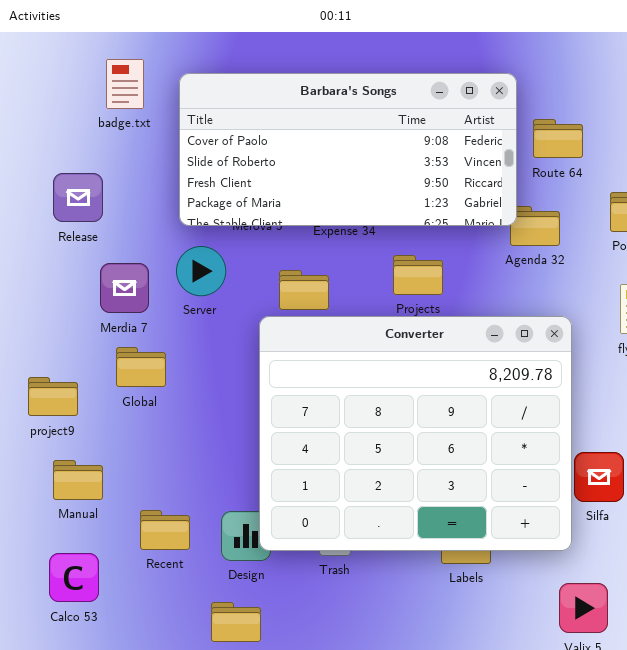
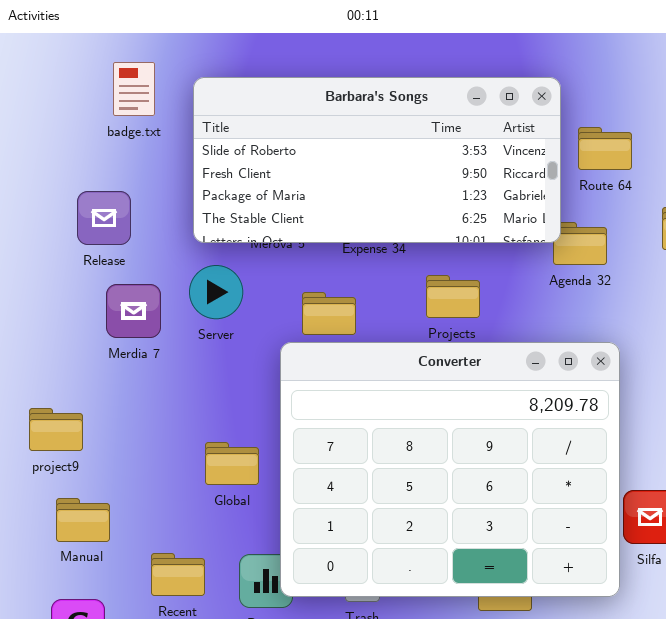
Barbara's Songs: [179,73,517,226] -> [193,77,561,243], scrolled down 1 row
Release: [53,173,103,222] -> [77,191,131,245], moved
Global: [116,347,166,387] -> [205,442,259,485], moved

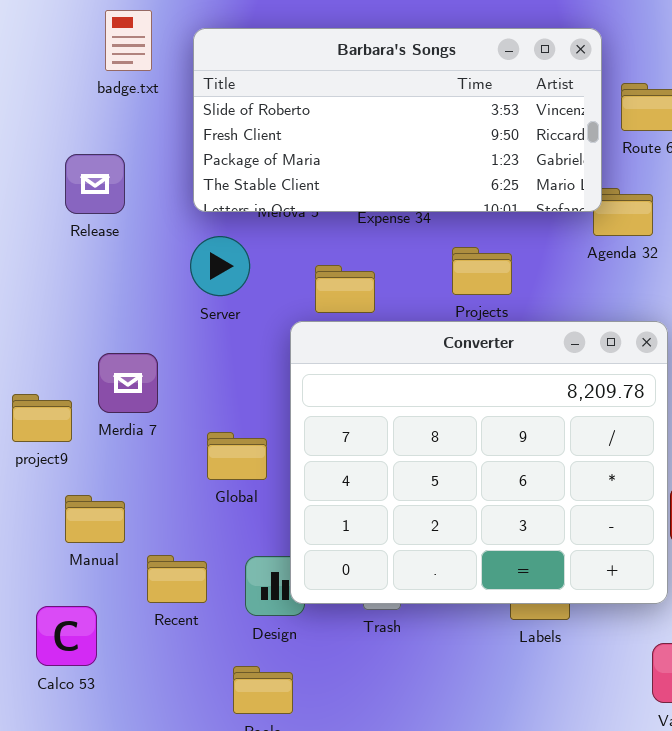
Merdia 7: [106,284,161,338] -> [98,353,158,413], moved
Manual: [56,498,110,542] -> [65,495,125,543], moved

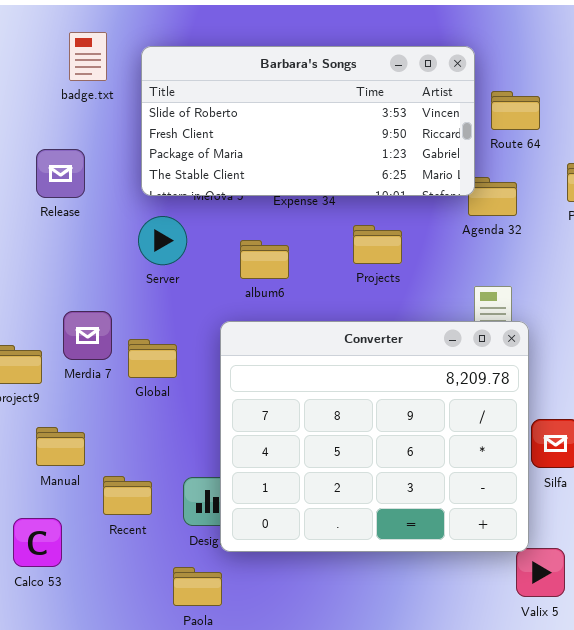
Converter: [290,321,668,604] -> [220,321,529,552], moved
Global: [207,432,267,480] -> [128,339,177,378], moved

